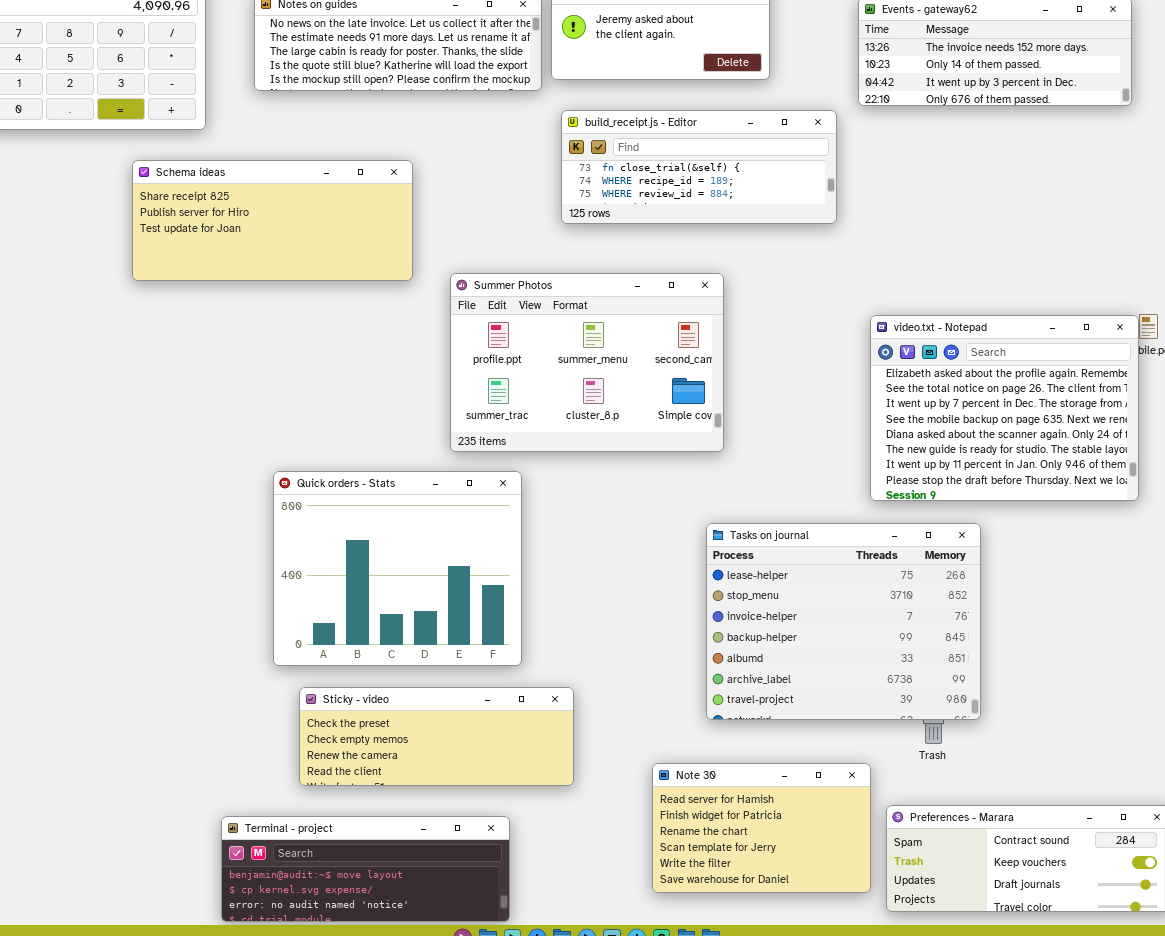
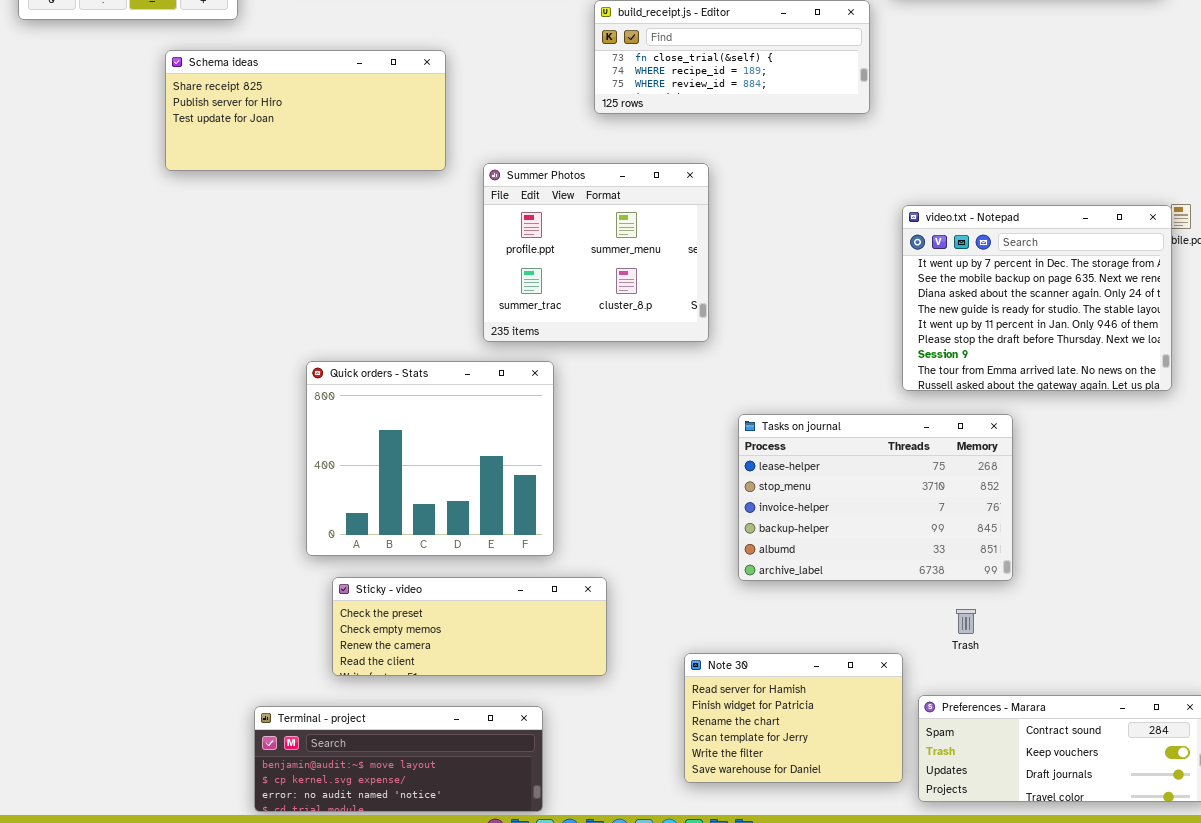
Summer Photos: [450,273,724,452] -> [483,163,709,342], resized
video.txt - Notepad: [870,315,1139,501] -> [902,205,1172,391], scrolled down 2 rows
Tasks on journal: [706,523,981,720] -> [738,414,1013,581], resized

